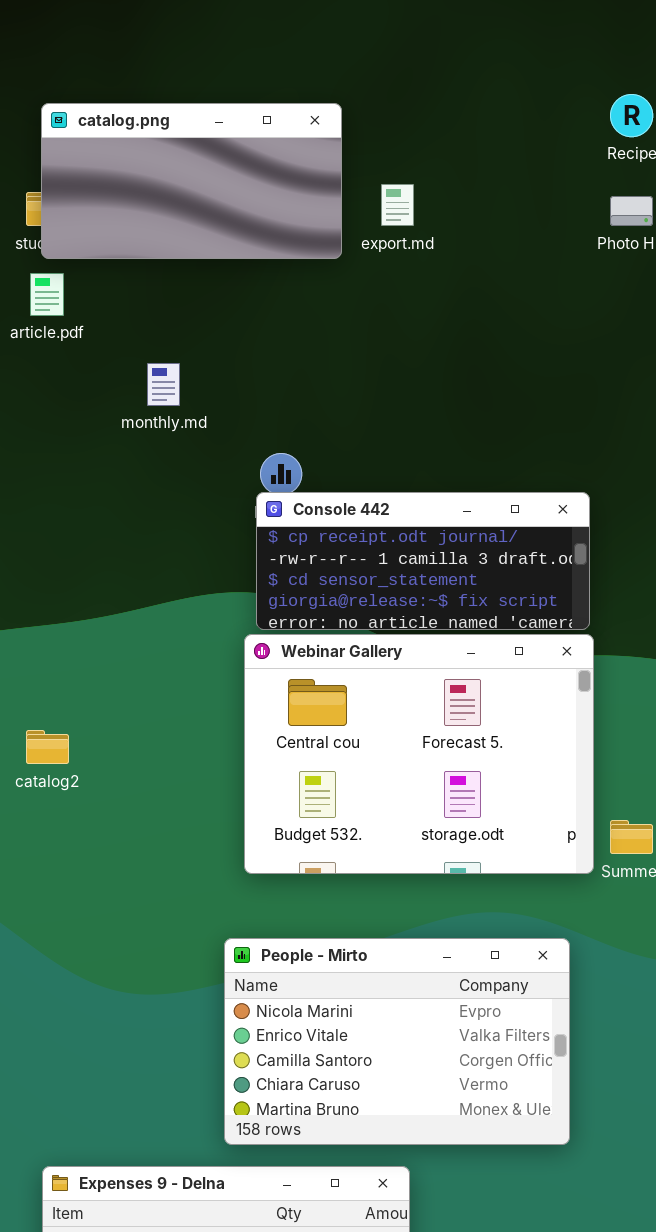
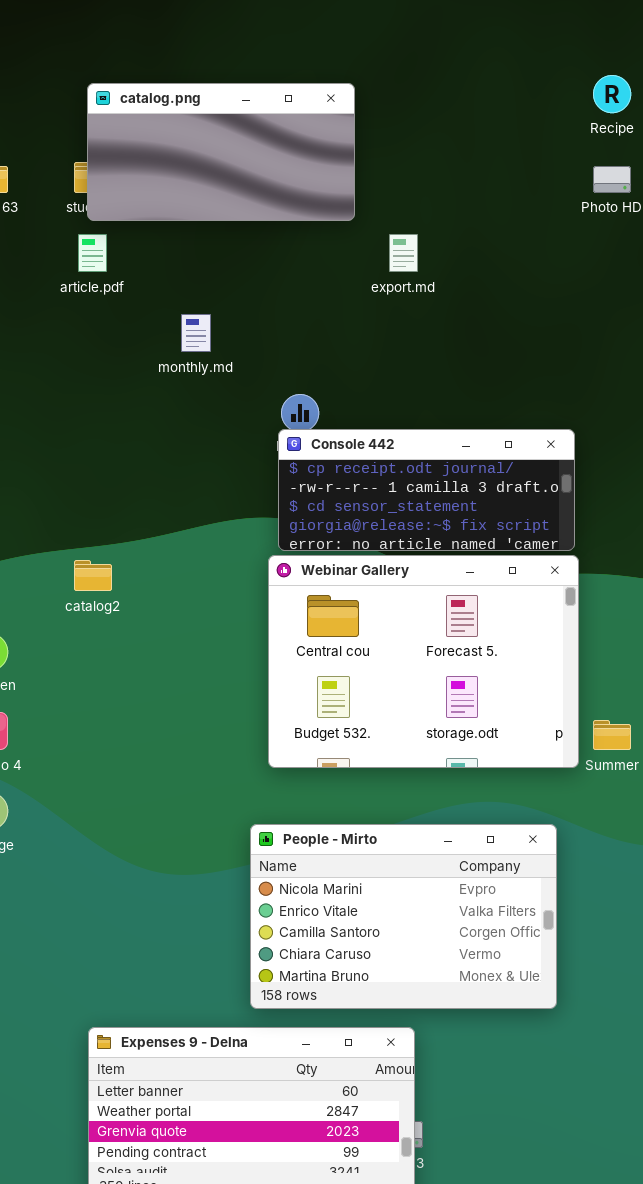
export.md: [381,184,414,226] -> [389,234,418,272], moved
catalog2: [26,730,69,764] -> [74,560,112,591], moved

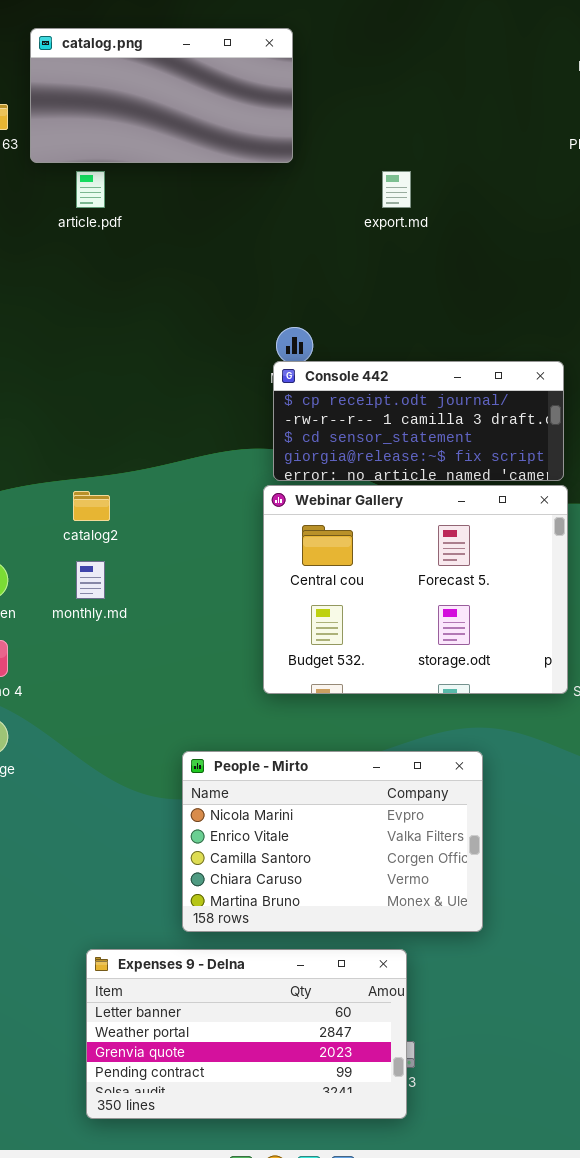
catalog.png: [87,83,355,221] -> [30,28,293,163], moved
monthly.md: [181,314,211,352] -> [76,561,105,599], moved
People - Mirto: [250,824,557,1009] -> [182,751,483,932], moved

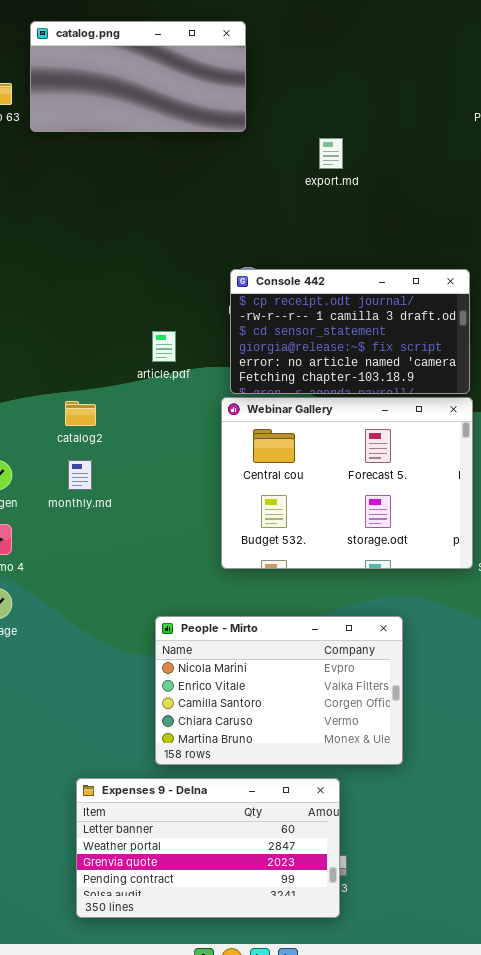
article.pdf: [76,171,105,208] -> [152,331,176,362], moved
Console 442: [273,361,564,481] -> [230,269,470,394], resized

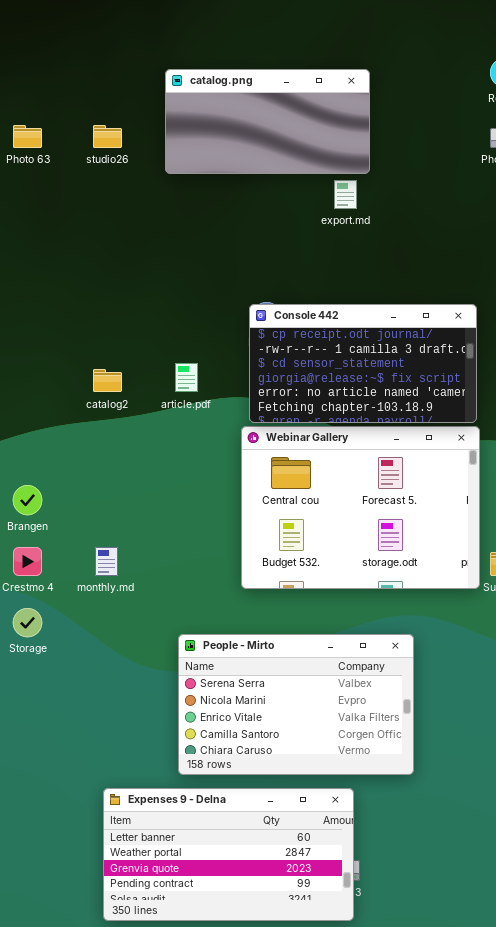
catalog.png: [30,21,246,132] -> [165,69,370,174], moved
catalog2: [65,401,96,426] -> [93,369,122,392], moved
monthly.md: [68,460,92,490] -> [95,547,118,576], moved
People - Mirto: [155,616,403,765] -> [178,634,414,775], scrolled up 1 row

